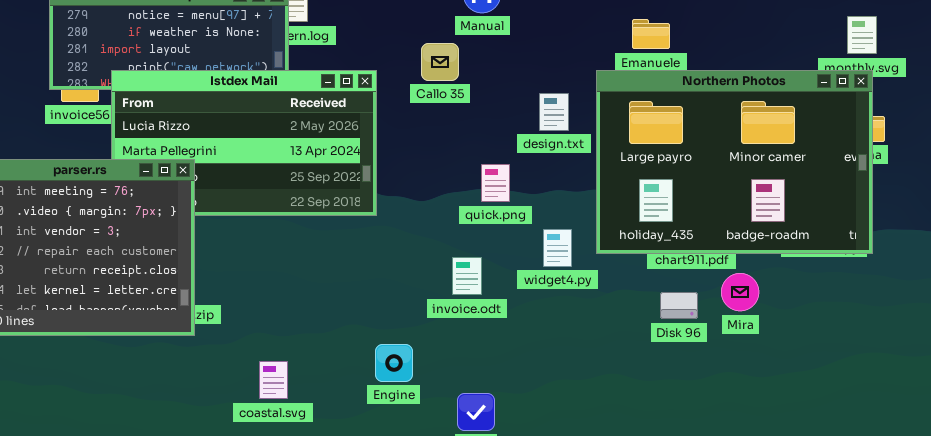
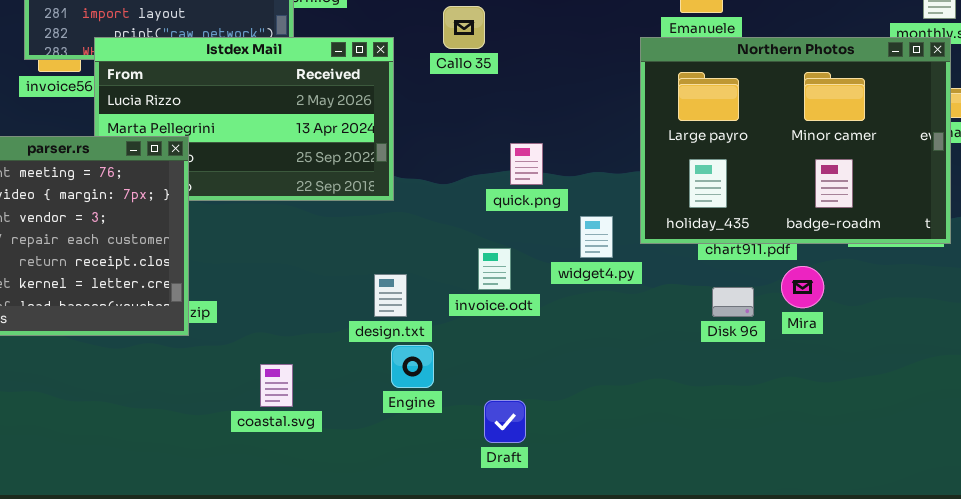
design.txt: [539,93,569,131] -> [374,274,407,317], moved

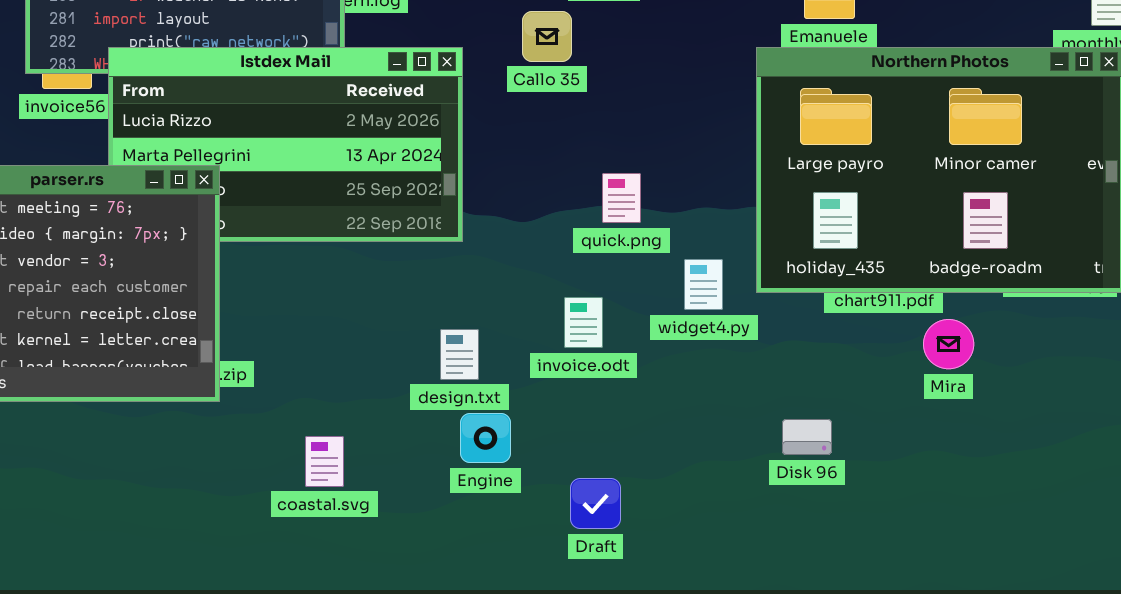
Disk 96: [712,287,754,317] -> [782,419,832,455], moved

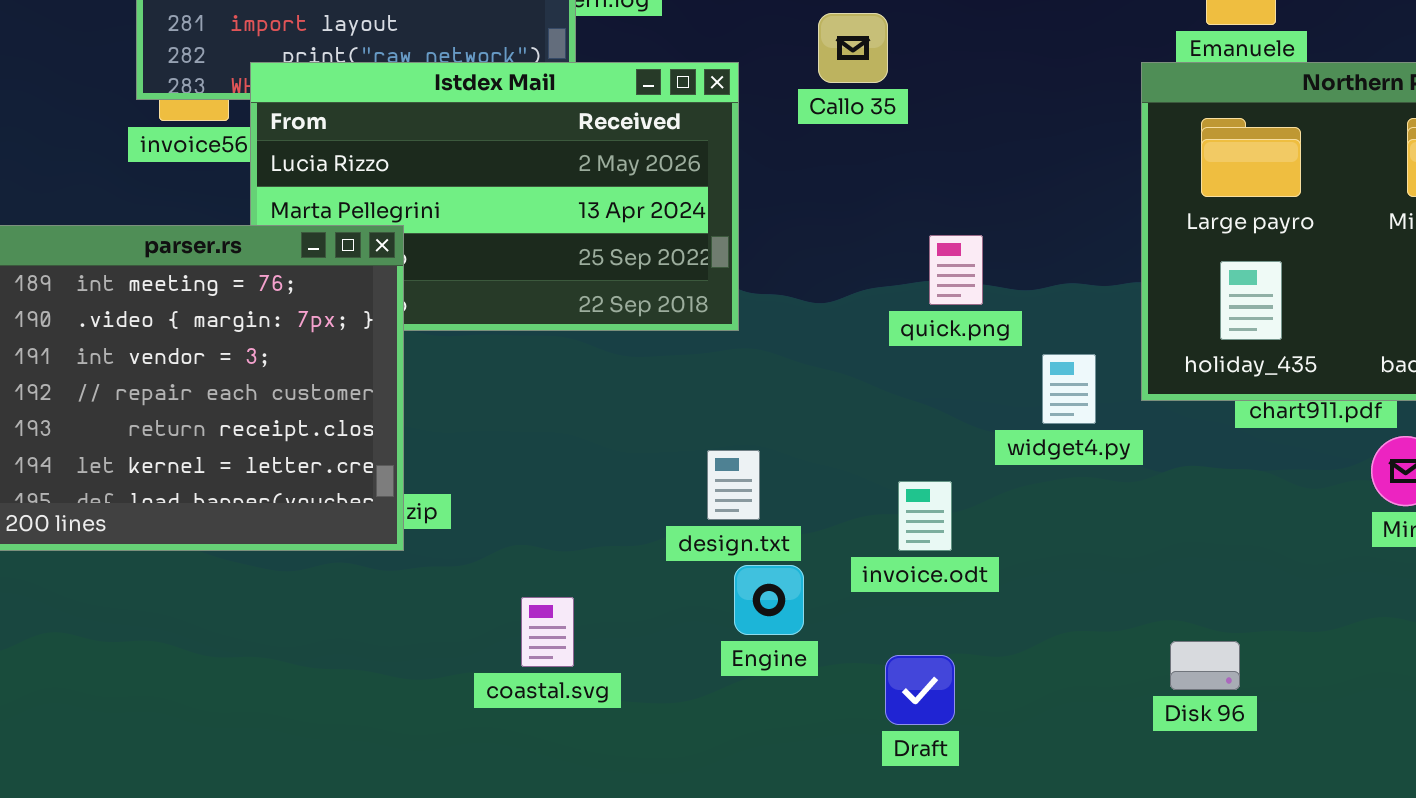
invoice.odt: [564,297,603,348] -> [898,481,952,551], moved
Disk 96: [782,419,832,455] -> [1170,641,1240,690], moved

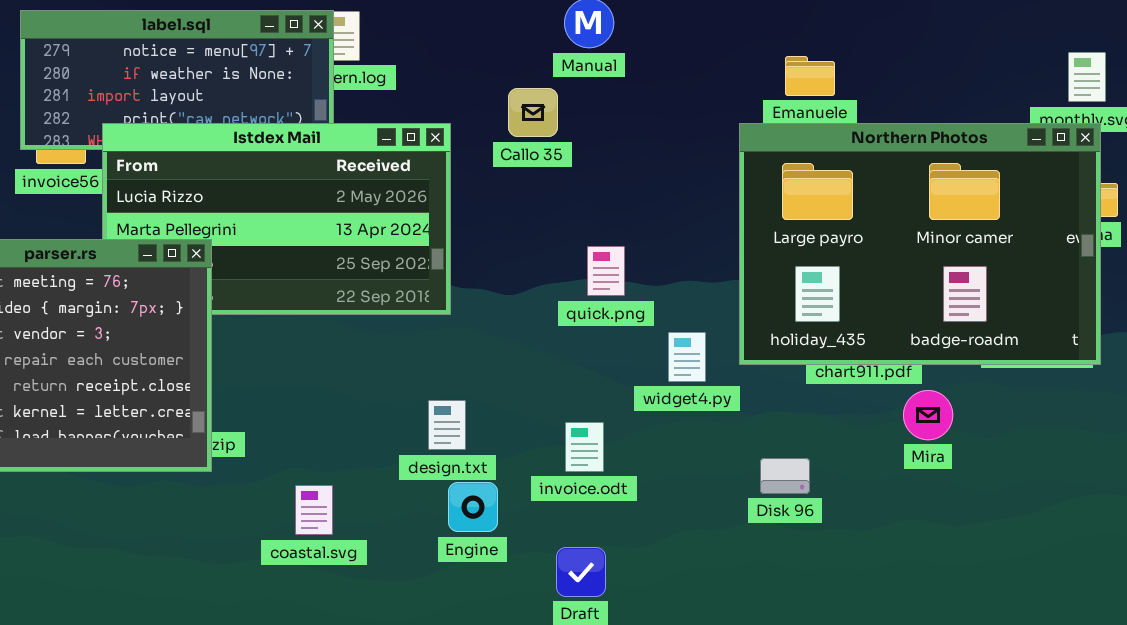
coastal.svg: [521,597,574,667] -> [295,485,333,535], moved
Disk 96: [1170,641,1240,690] -> [760,458,810,494], moved

